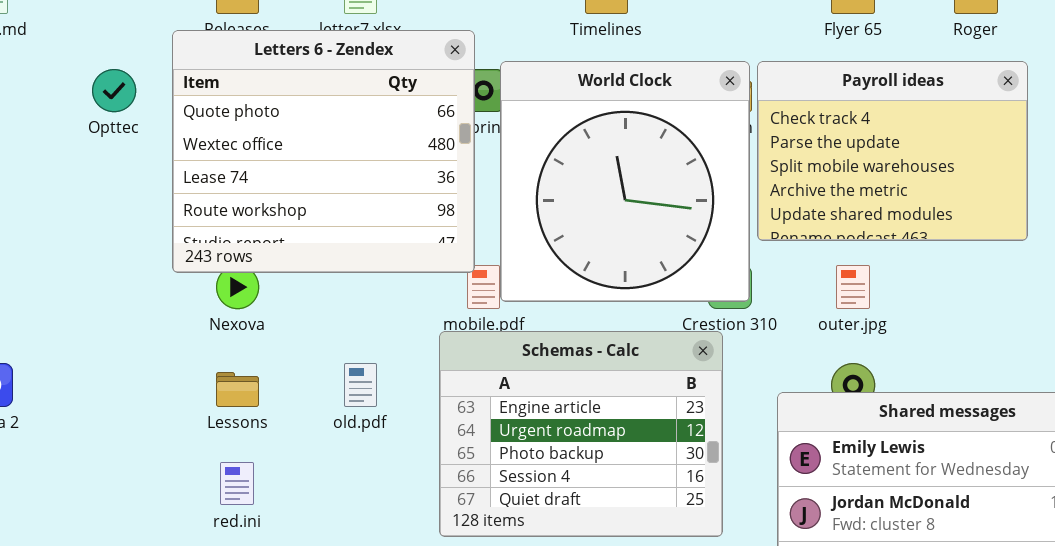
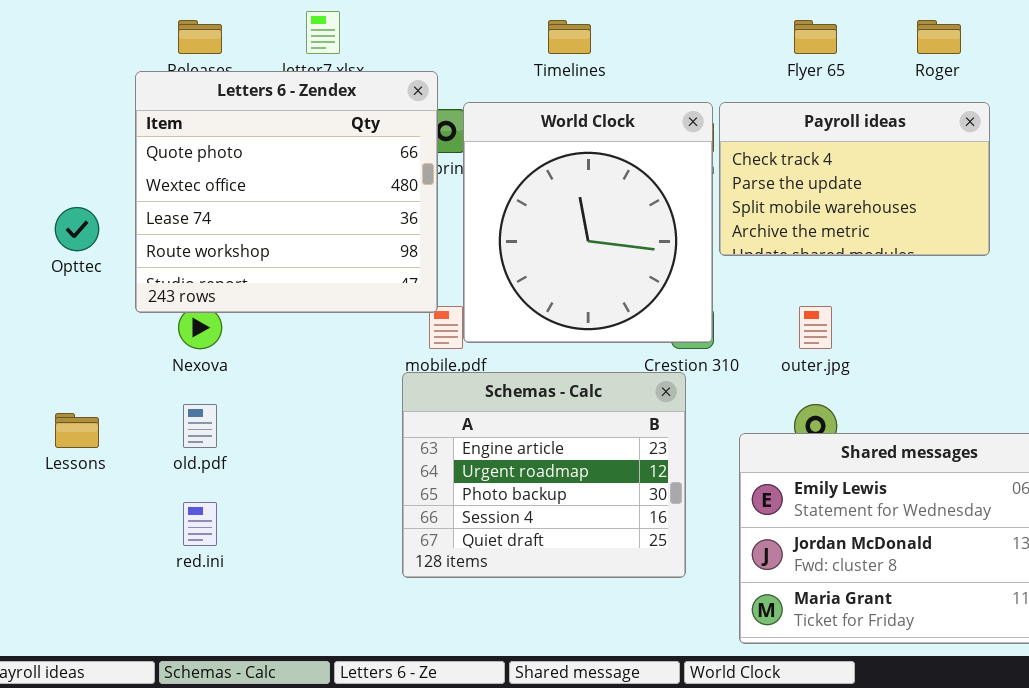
Payroll ideas: [757,61,1028,241] -> [719,102,990,256], resized
Opttec: [92,69,136,112] -> [55,207,99,251], moved
old.pdf: [344,363,377,407] -> [183,404,217,448], moved
Lessons: [216,372,259,407] -> [55,413,99,448], moved

